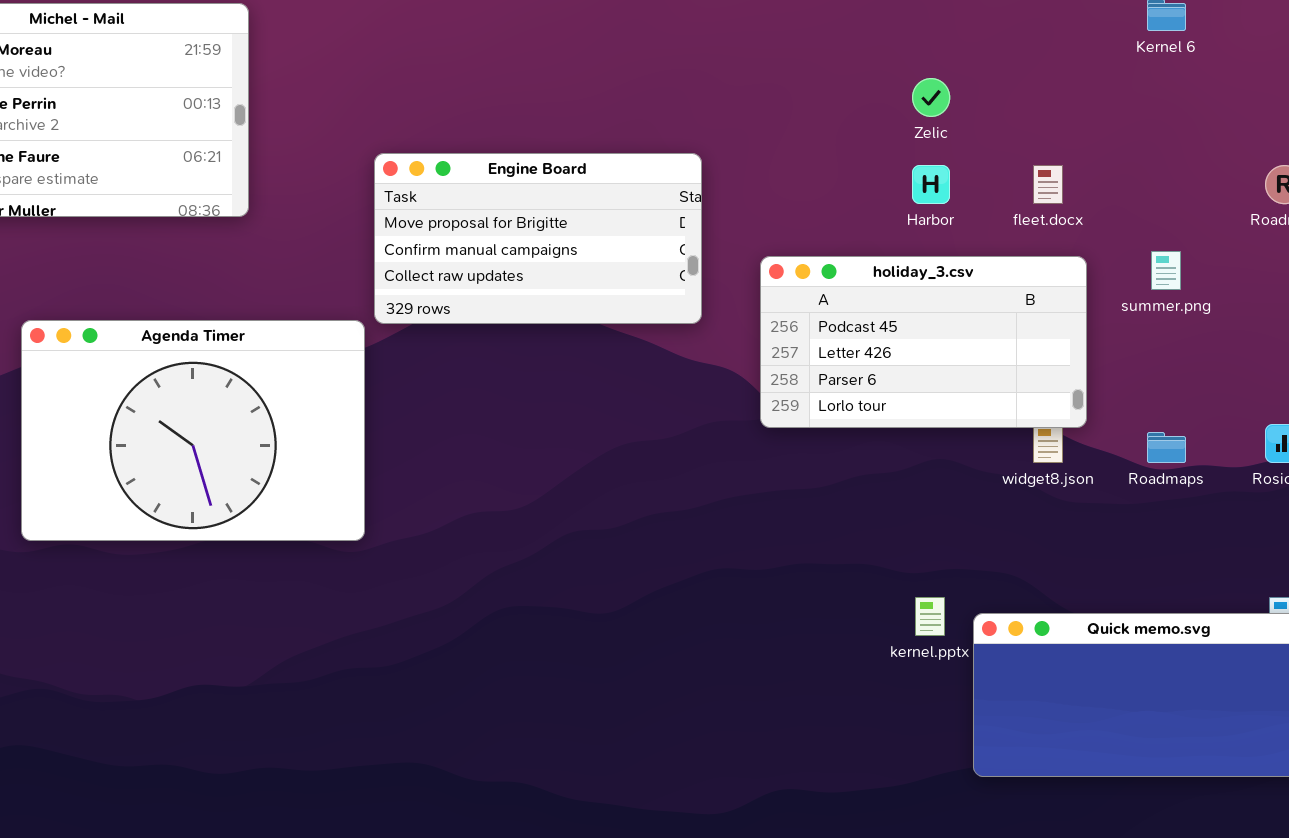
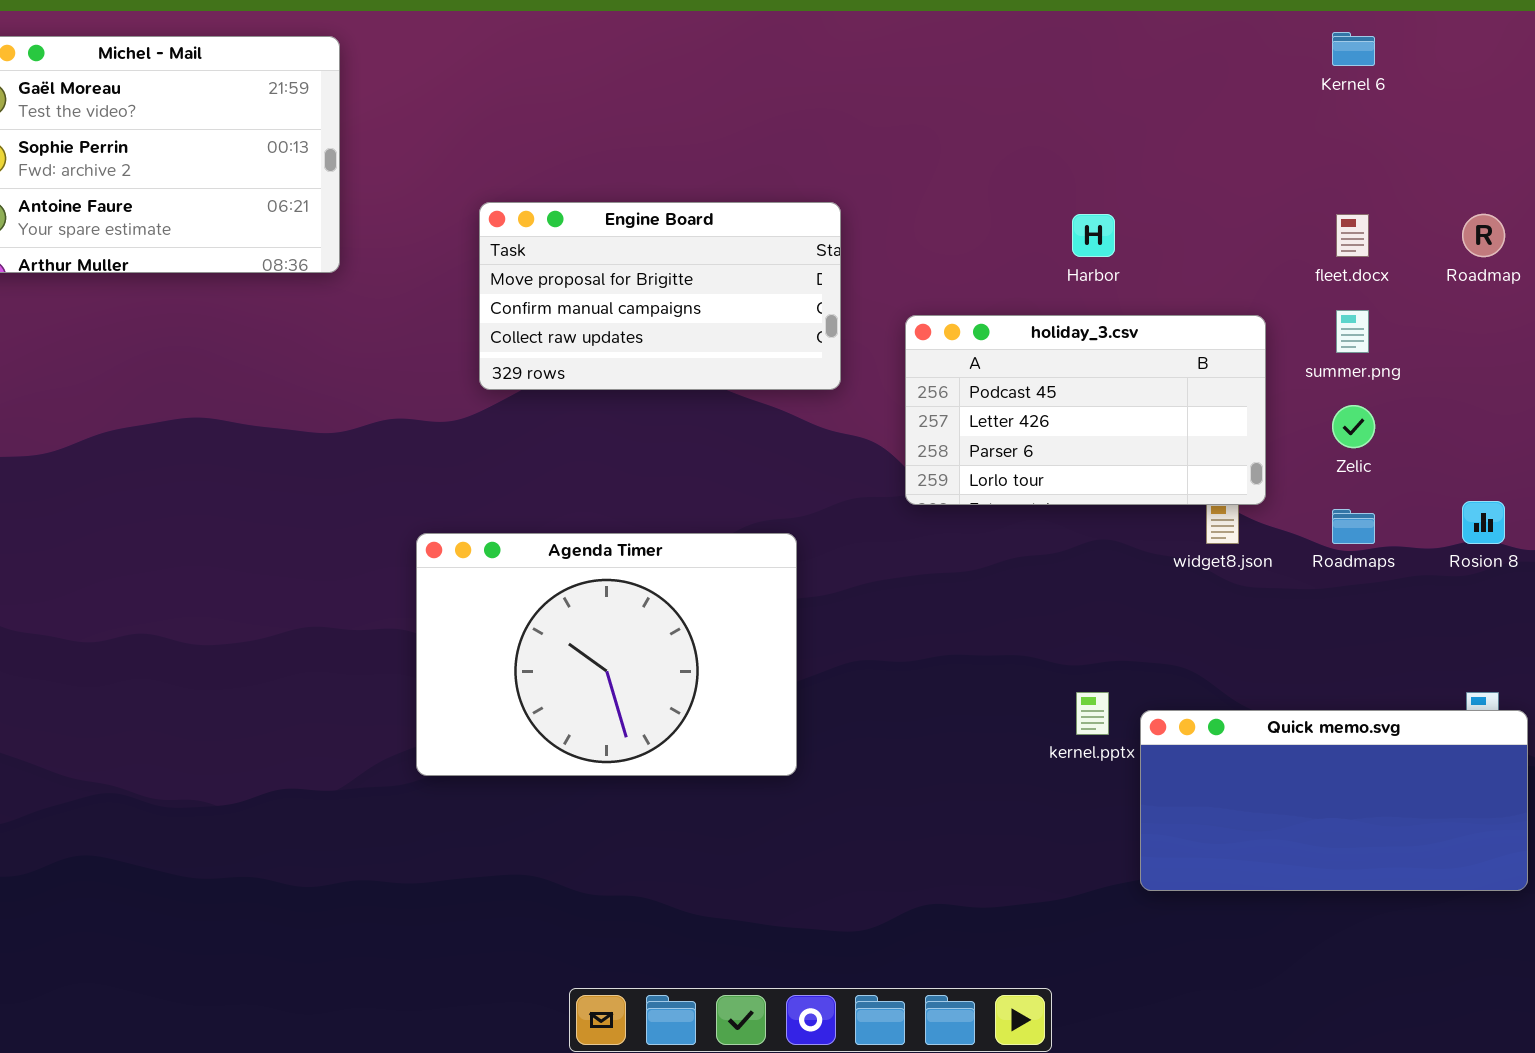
Zelic: [912,78,950,117] -> [1332,405,1375,448], moved
fleet.docx: [1033,165,1063,204] -> [1336,214,1369,257], moved
Agenda Timer: [21,320,365,541] -> [416,533,797,776], moved

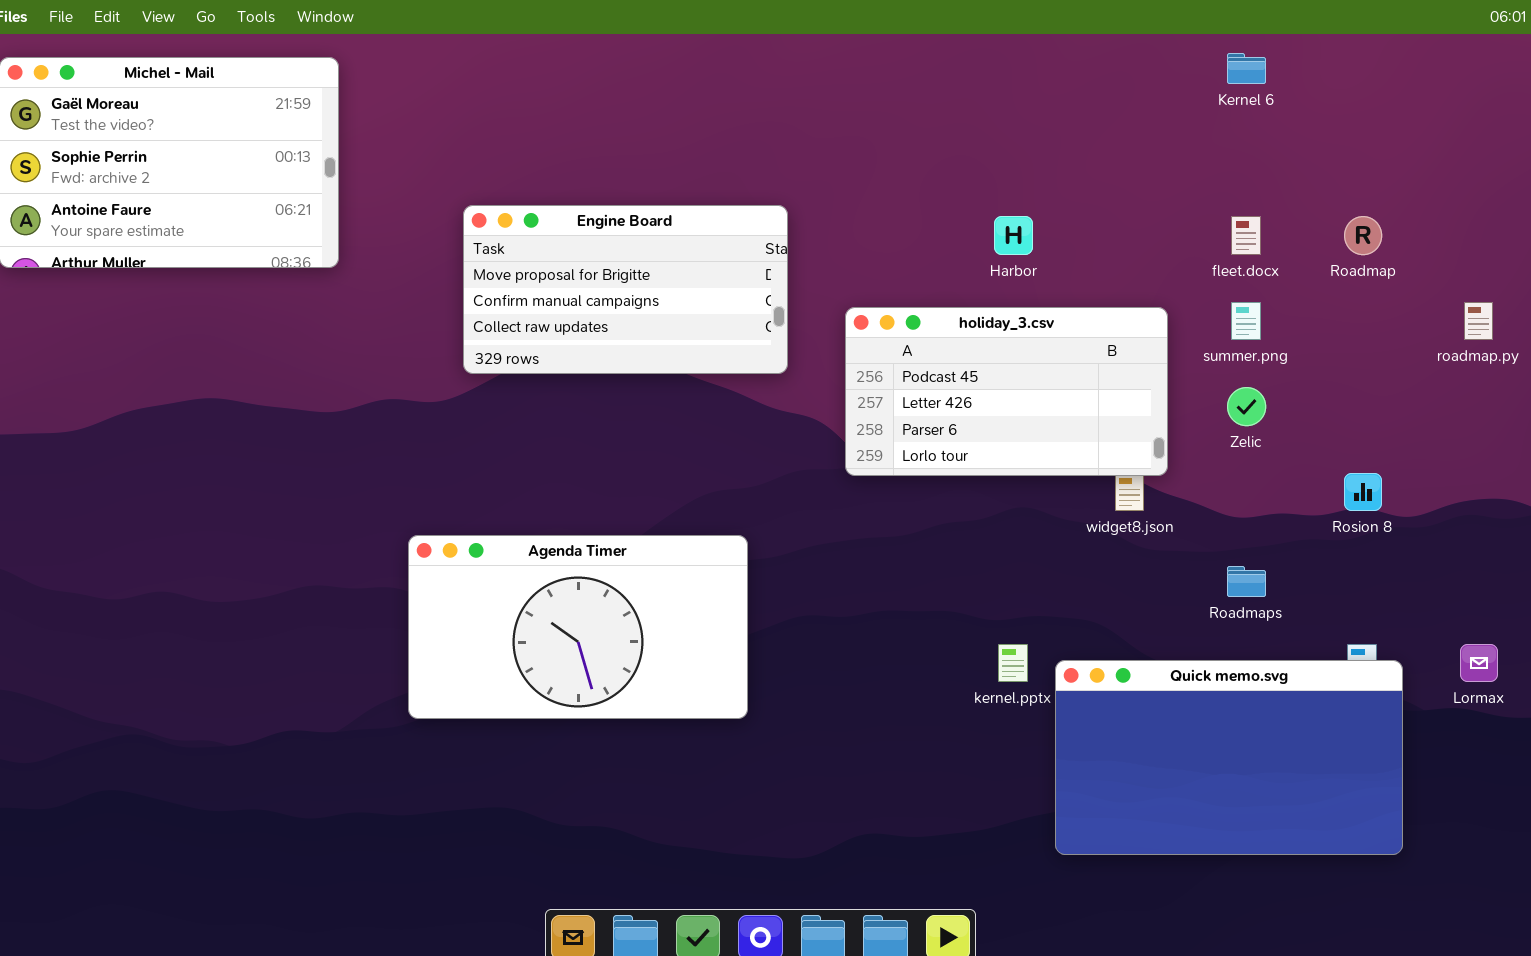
Roadmaps: [1332,509,1375,544] -> [1227,566,1266,597], moved
Agenda Timer: [416,533,797,776] -> [408,535,748,719], resized
Quick memo.svg: [1140,710,1528,891] -> [1055,660,1403,855], resized

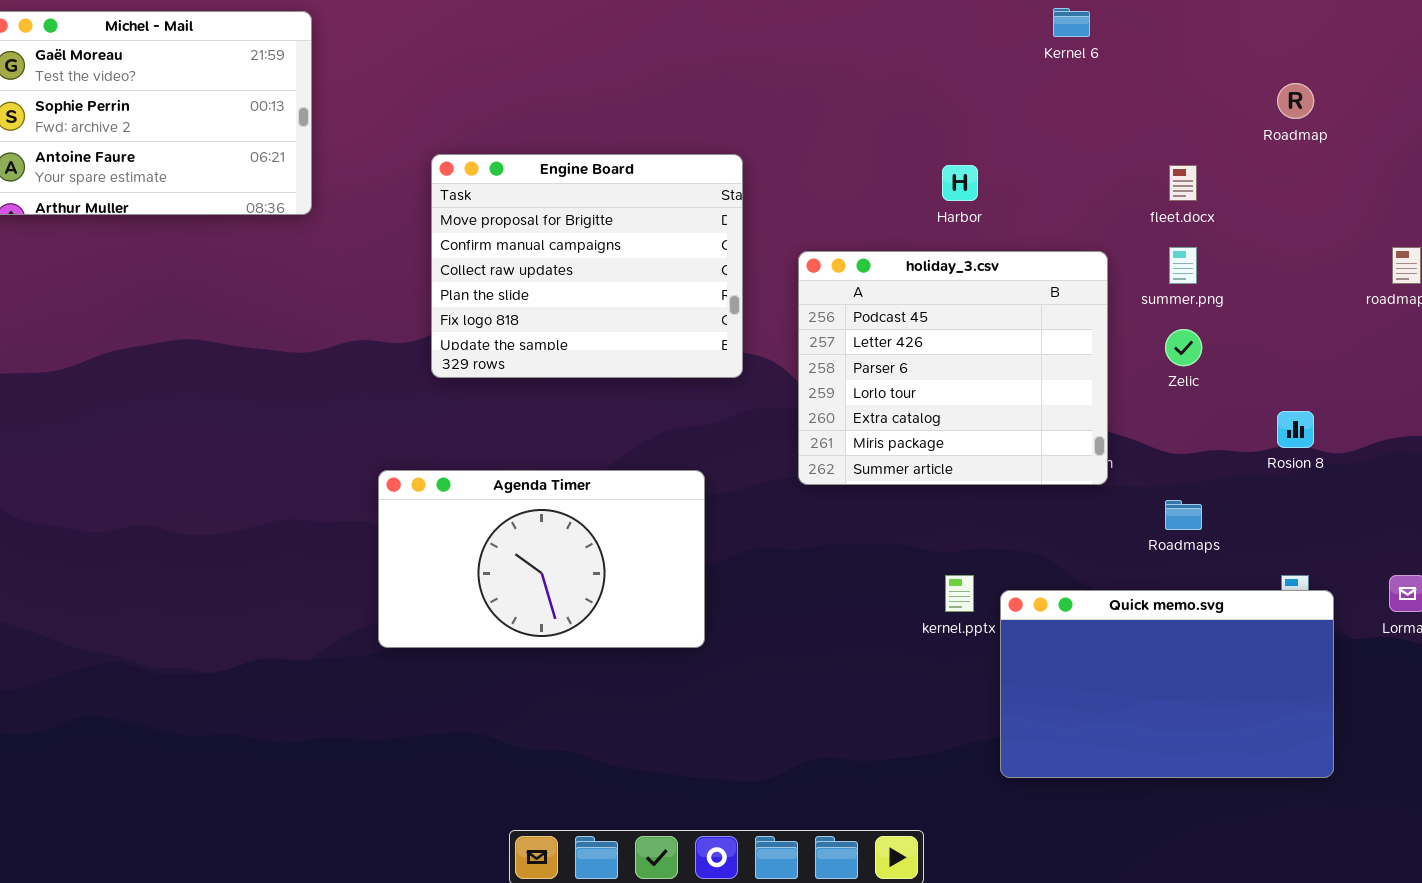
Kernel 6: [1227,53,1266,84] -> [1053,8,1090,37], moved
Engine Board: [463,205,788,374] -> [431,154,743,378], resized
Roadmap: [1344,216,1382,255] -> [1277,83,1314,119], moved
holiday_3.csv: [845,307,1168,476] -> [798,251,1108,485], resized

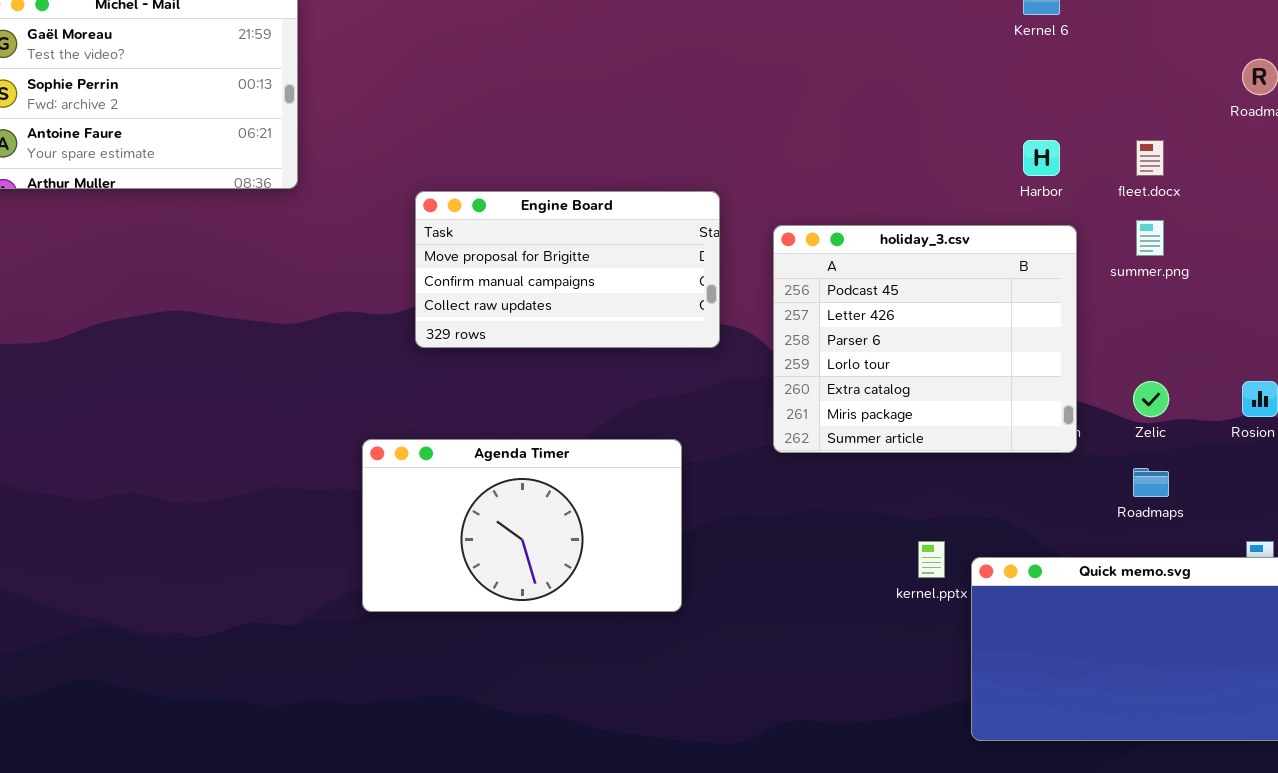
Engine Board: [431,154,743,378] -> [415,191,720,348], resized
Harbor: [942,165,978,201] -> [1023,140,1060,176], moved
Zelic: [1165,329,1202,366] -> [1133,381,1169,417], moved

